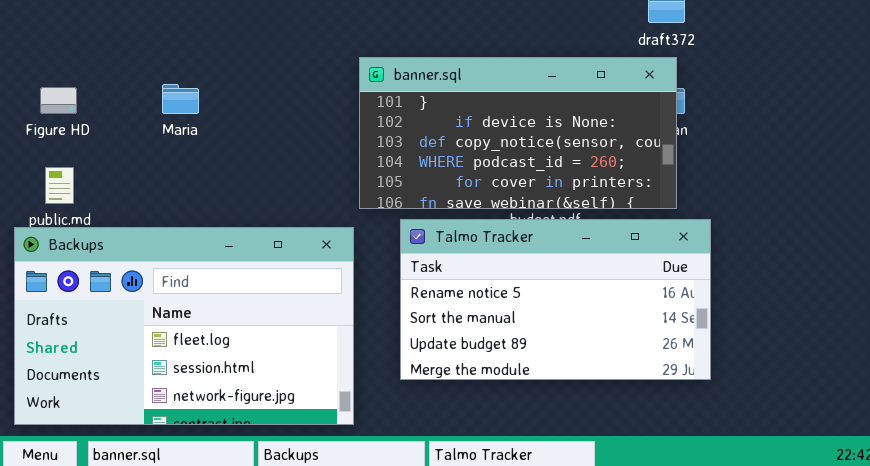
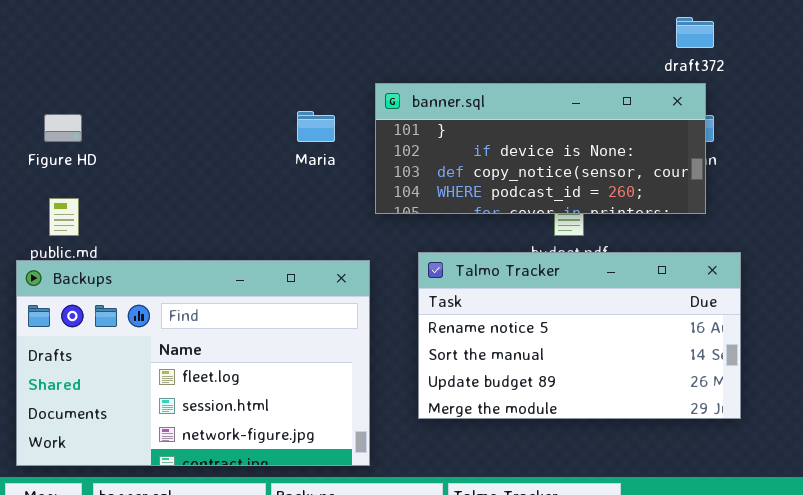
banner.sql: [359,57,677,209] -> [375,83,706,214], resized
Maria: [162,84,199,114] -> [297,111,335,142], moved

